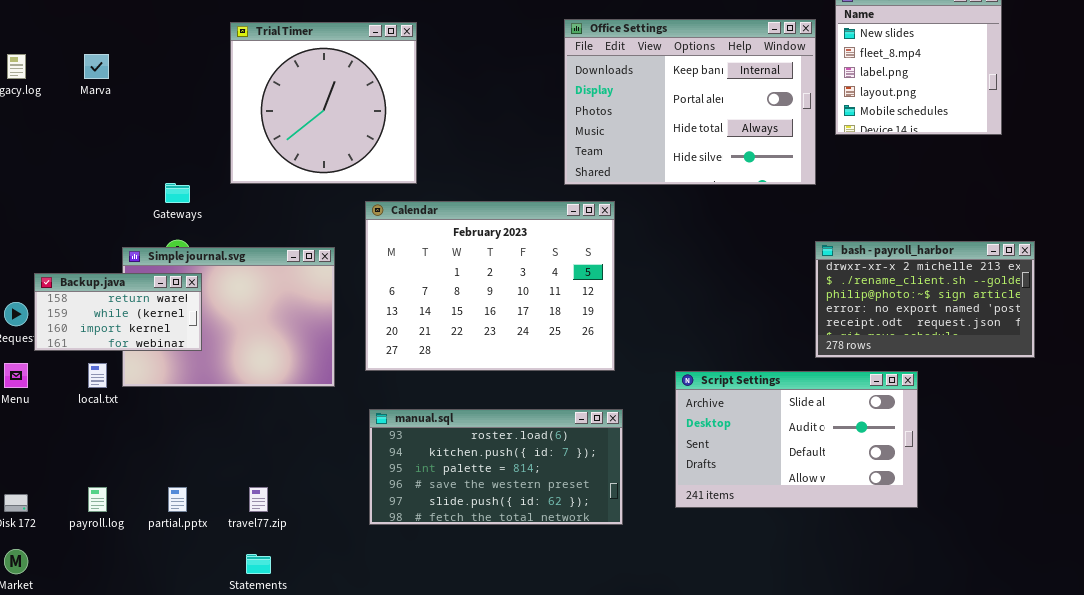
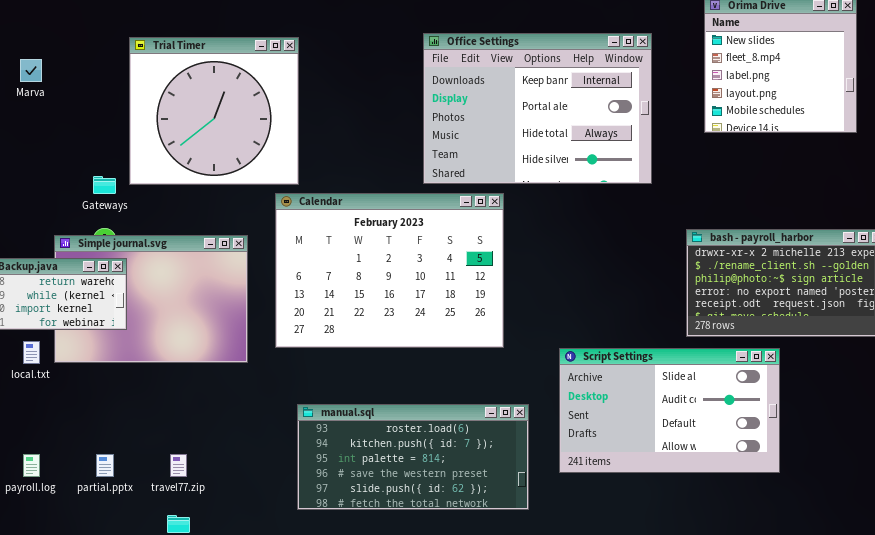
Office Settings: [564,19,816,185] -> [423,33,652,184], moved
Trial Timer: [230,22,417,184] -> [129,37,299,185], moved
manual.sql: [369,409,623,525] -> [297,404,529,510], moved

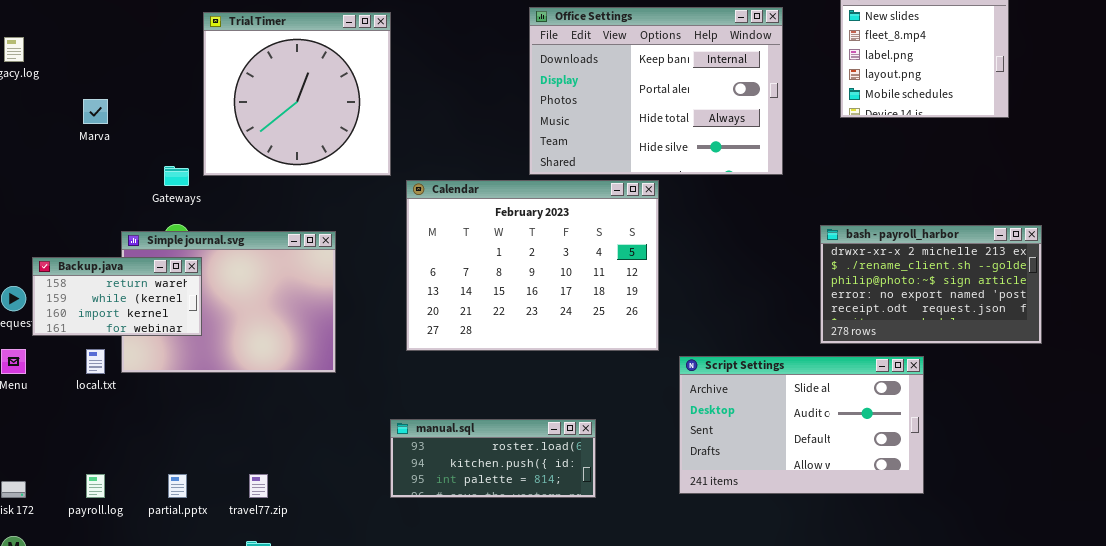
Marva: [20,59,42,82] -> [83,99,108,124], moved
Calendar: [275,193,504,348] -> [406,180,659,351], moved
manual.sql: [297,404,529,510] -> [390,419,596,498], resized

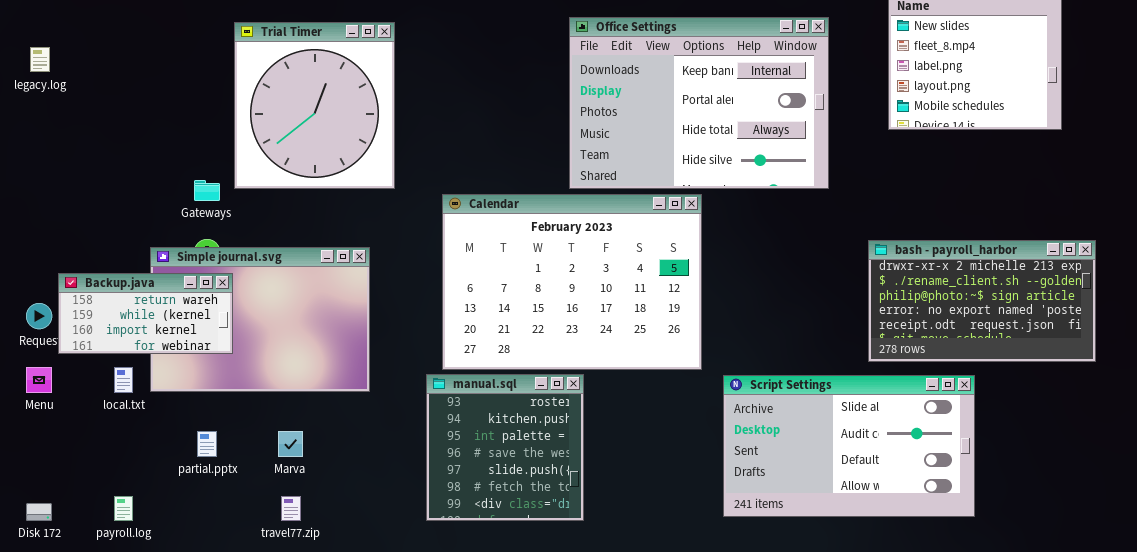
Trial Timer: [203,12,391,176] -> [234,22,395,189], resized
Marva: [83,99,108,124] -> [278,431,303,457], moved
manual.sql: [390,419,596,498] -> [426,374,584,521], resized
partial.pptx: [168,474,187,498] -> [197,431,217,457], moved

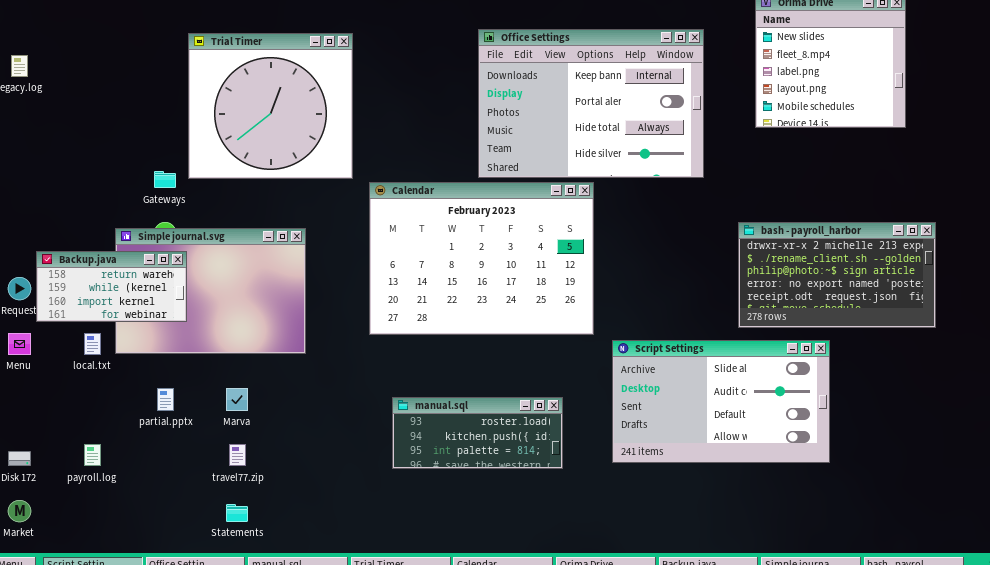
Trial Timer: [234,22,395,189] -> [188,33,353,179], resized
manual.sql: [426,374,584,521] -> [392,397,563,469], moved, resized

